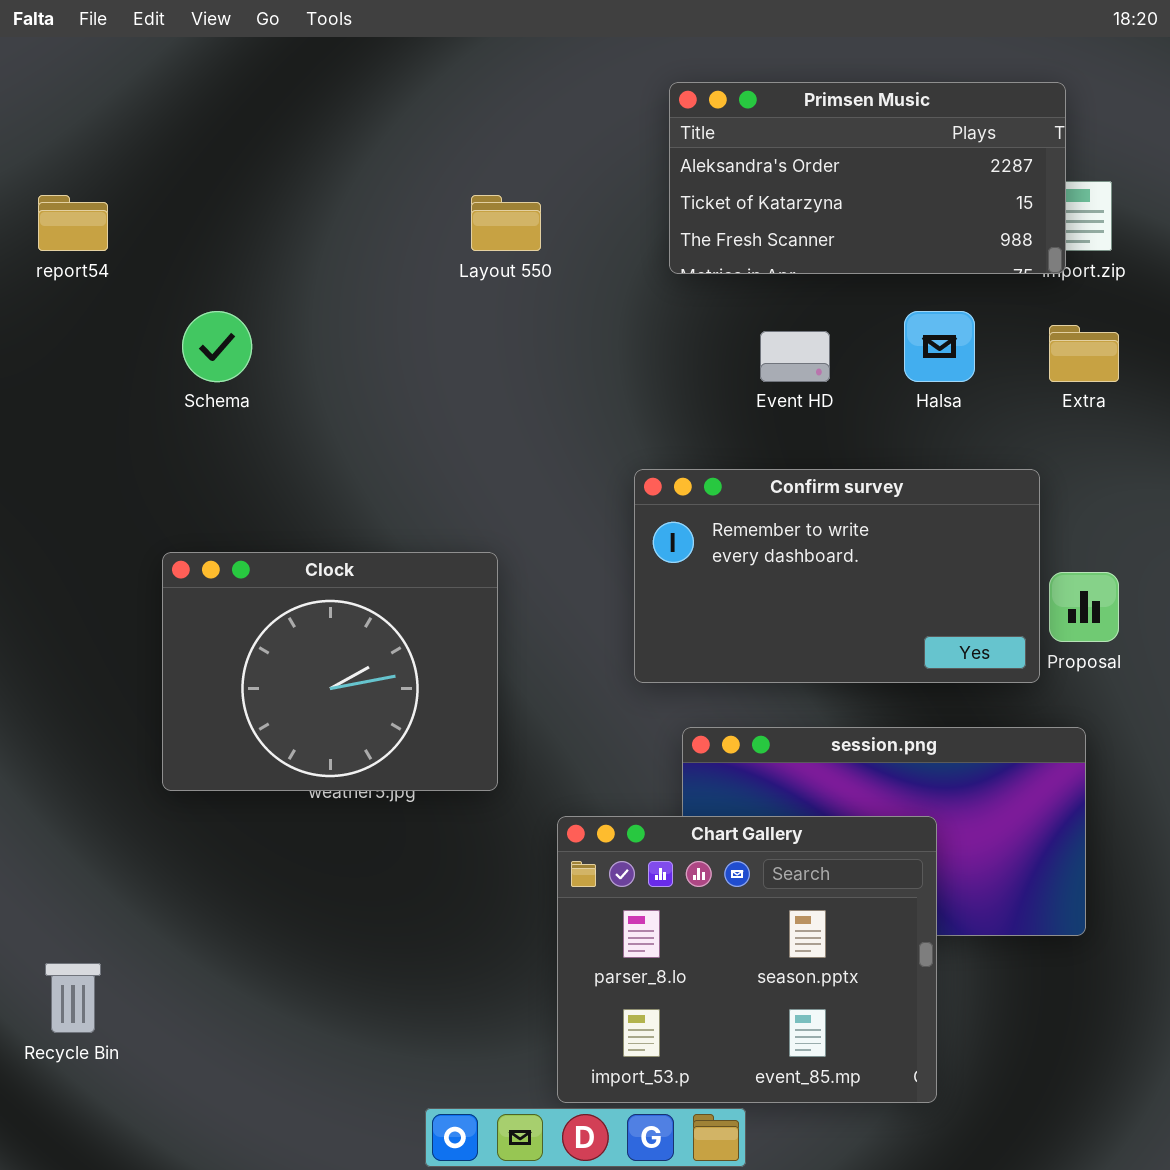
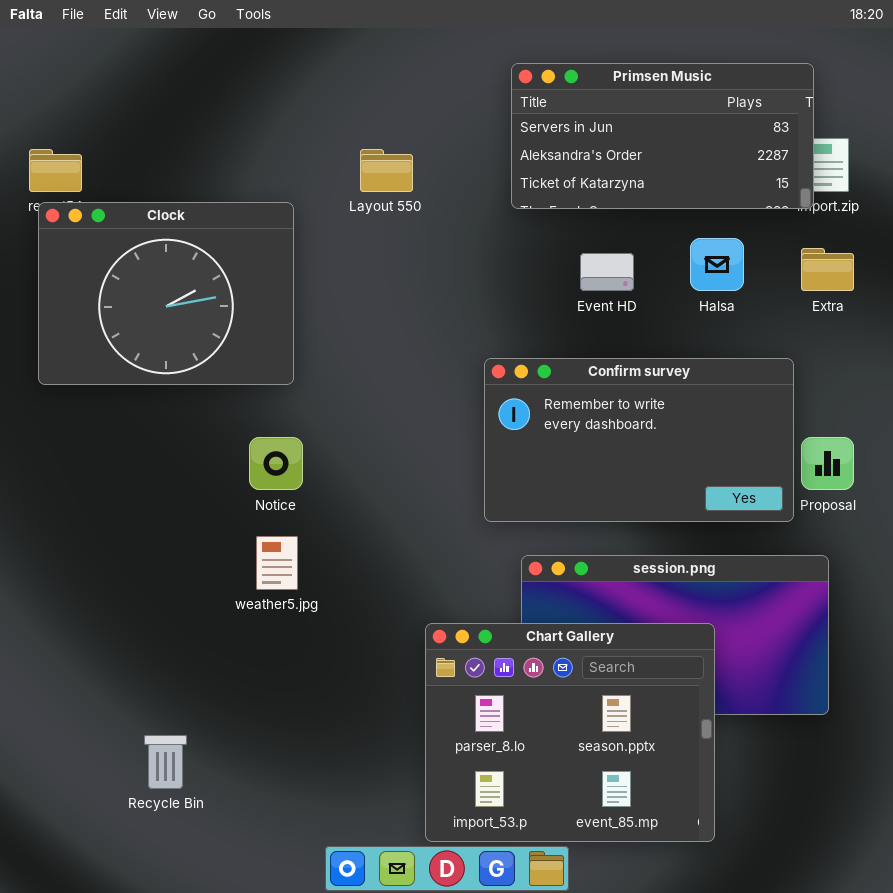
Primsen Music: [669,82,1066,274] -> [511,63,814,209], scrolled up 1 row
Clock: [162,552,498,791] -> [38,202,294,385], moved
Recycle Bin: [45,963,101,1033] -> [144,735,187,789], moved

